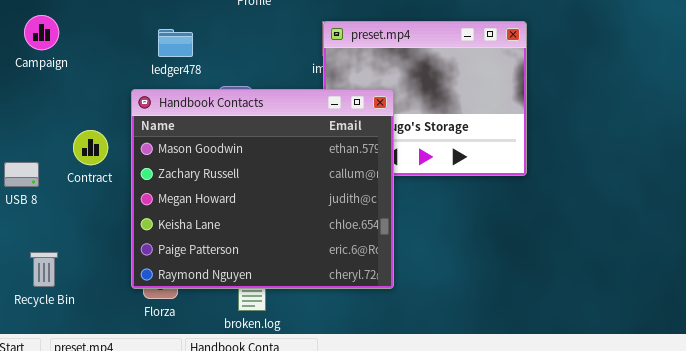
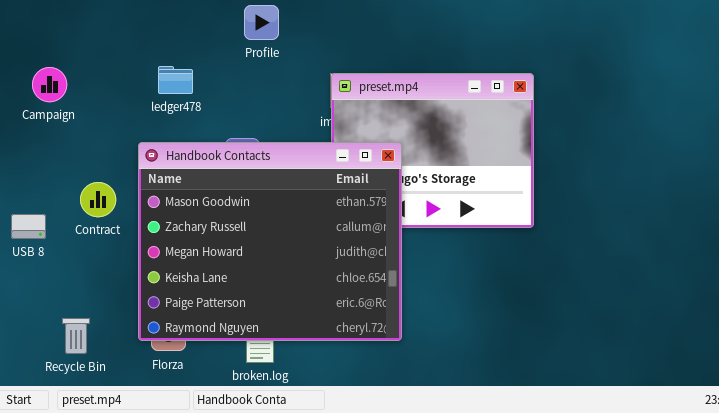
ledger478: [158,29,193,57] -> [158,66,193,94], moved
Recycle Bin: [30,252,58,287] -> [62,318,90,354], moved

